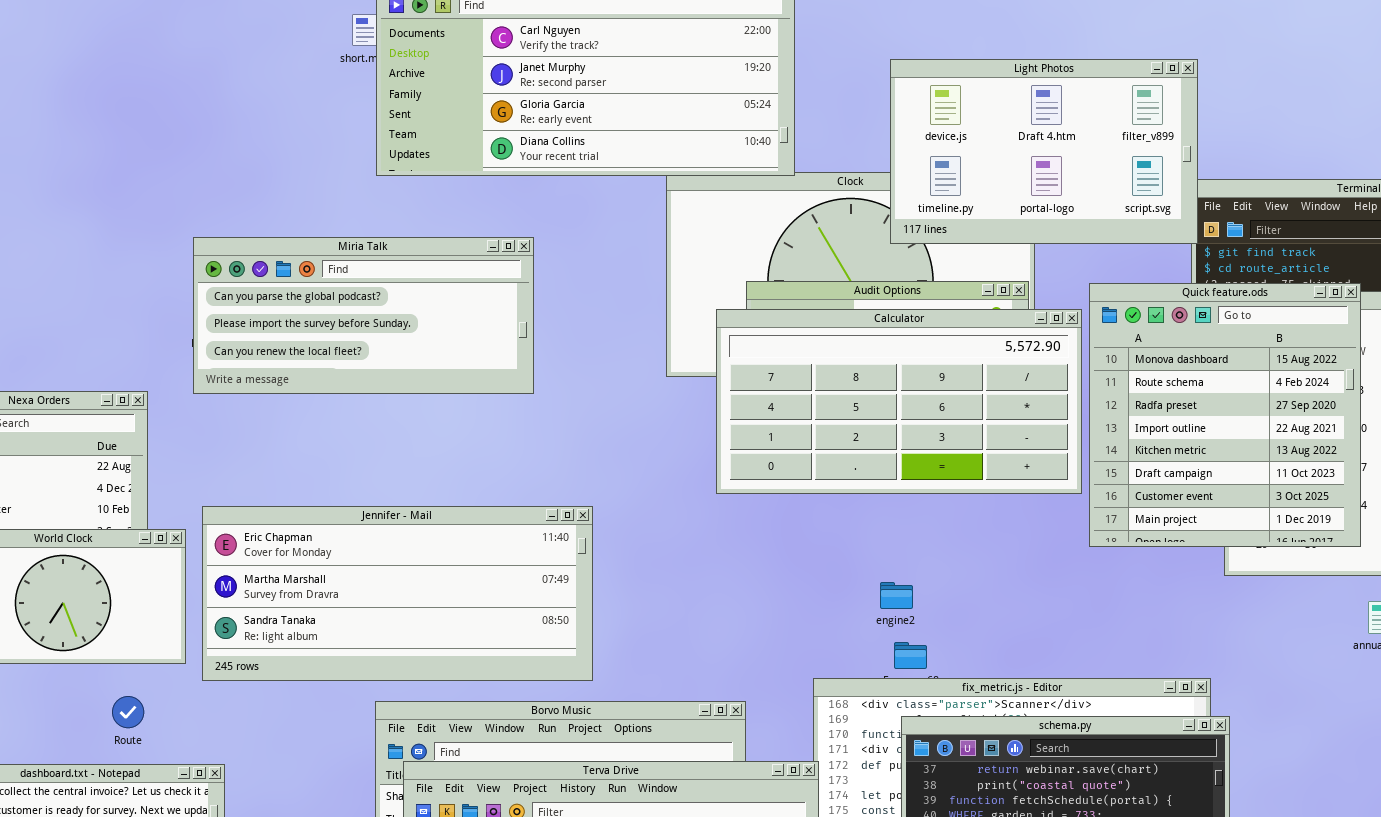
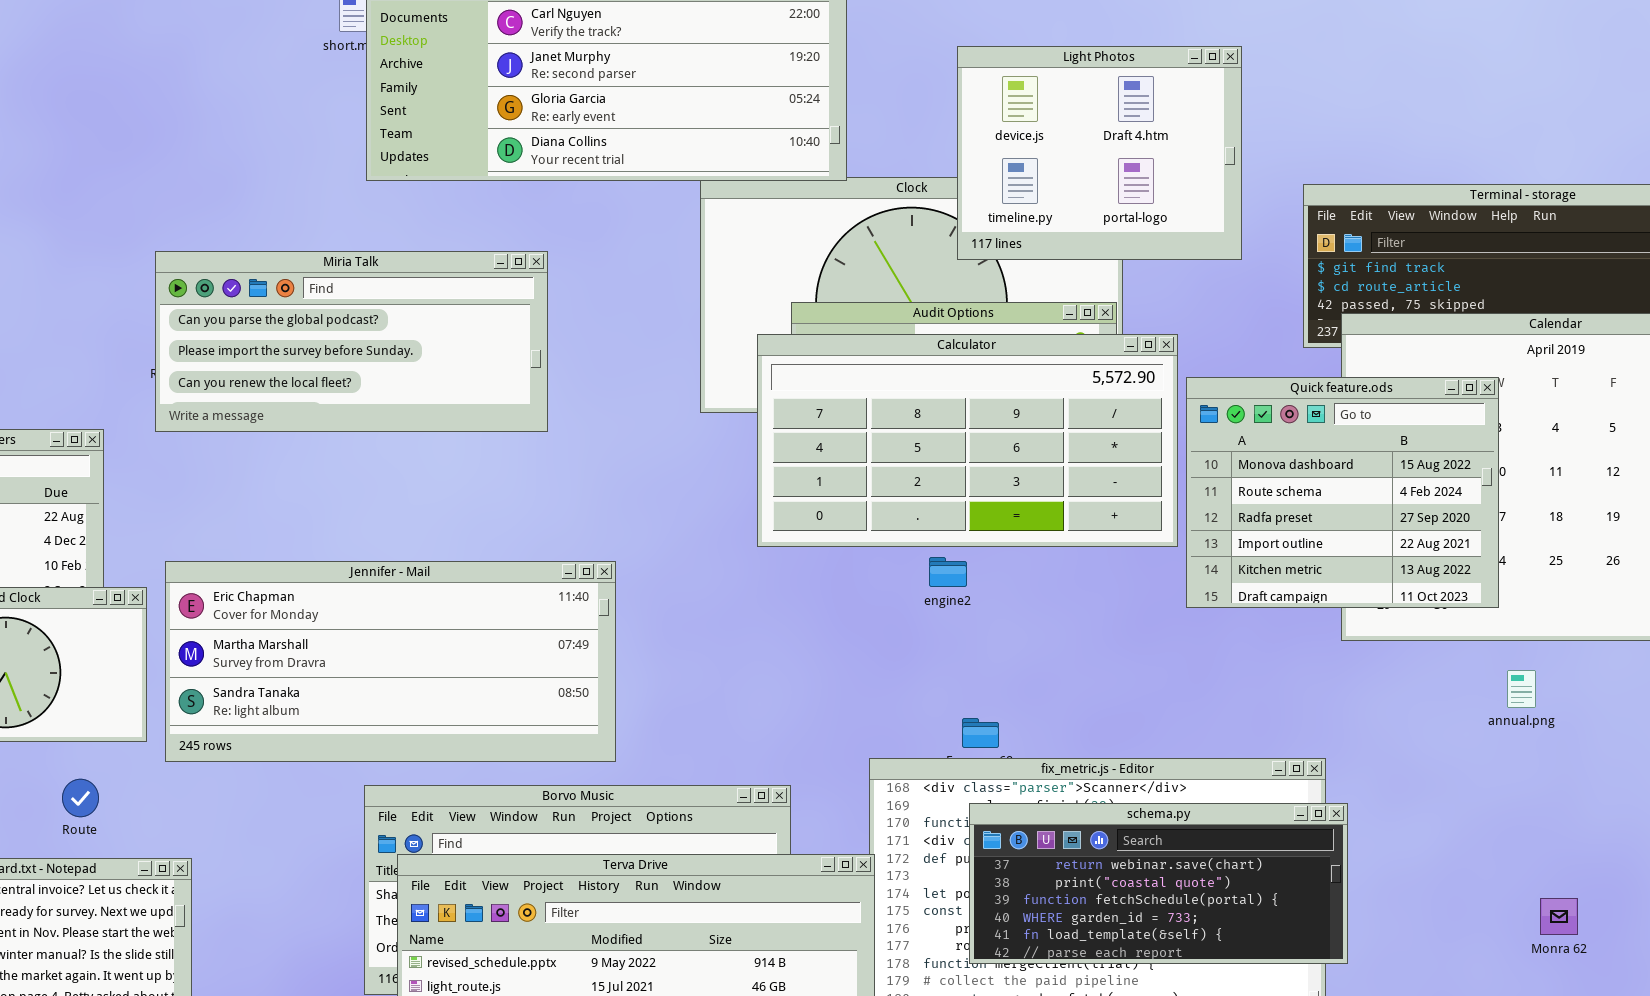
Light Photos: [890,59,1198,244] -> [957,46,1242,260], resized
Quick feature.ods: [1089,283,1361,547] -> [1186,377,1499,608], resized
engine2: [880,582,913,609] -> [929,557,967,587], moved

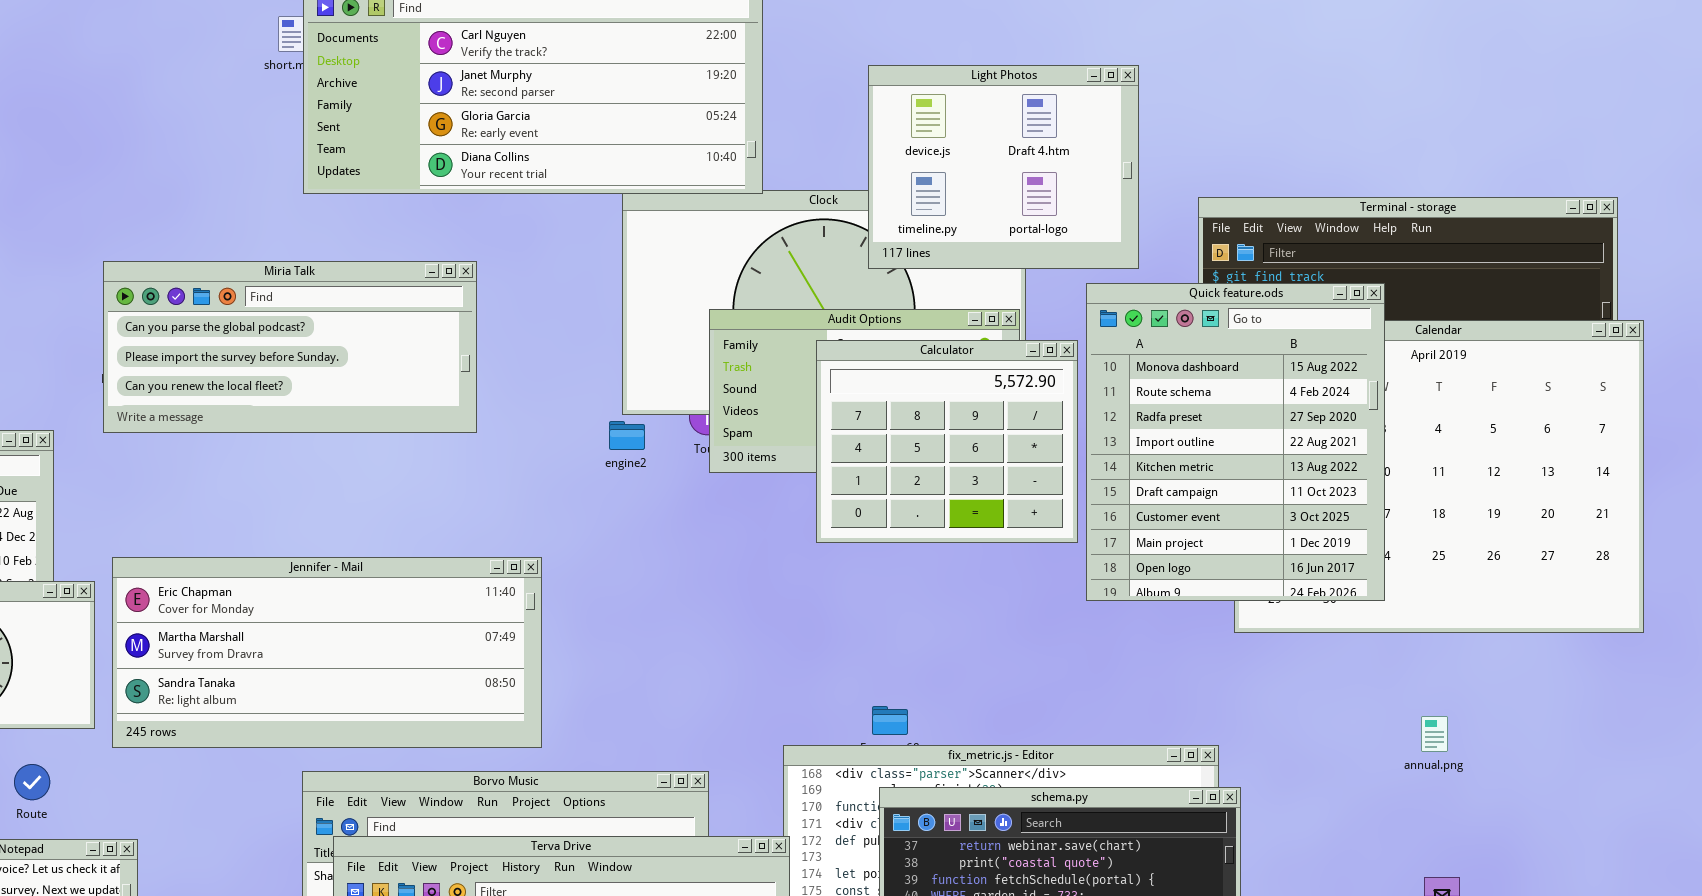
Calculator: [757,334,1178,547] -> [816,340,1078,543], resized
Quick feature.ods: [1186,377,1499,608] -> [1086,283,1385,601], resized
engine2: [929,557,967,587] -> [609,421,645,450], moved
annual.png: [1507,670,1536,708] -> [1421,716,1448,752], moved

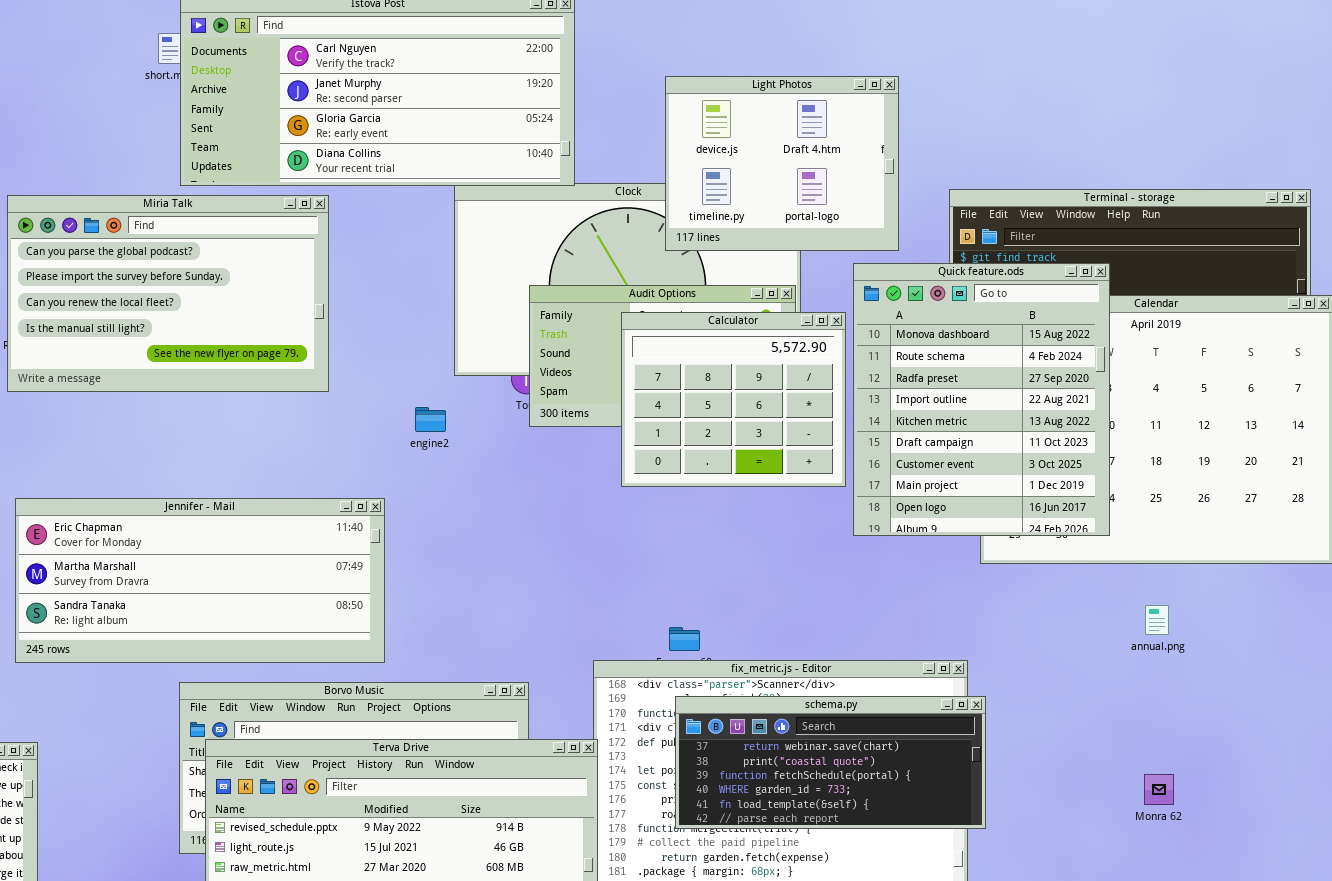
Miria Talk: [103,261,477,433] -> [7,195,329,392], resized
engine2: [609,421,645,450] -> [415,407,446,432], moved
annual.png: [1421,716,1448,752] -> [1145,605,1169,635], moved

